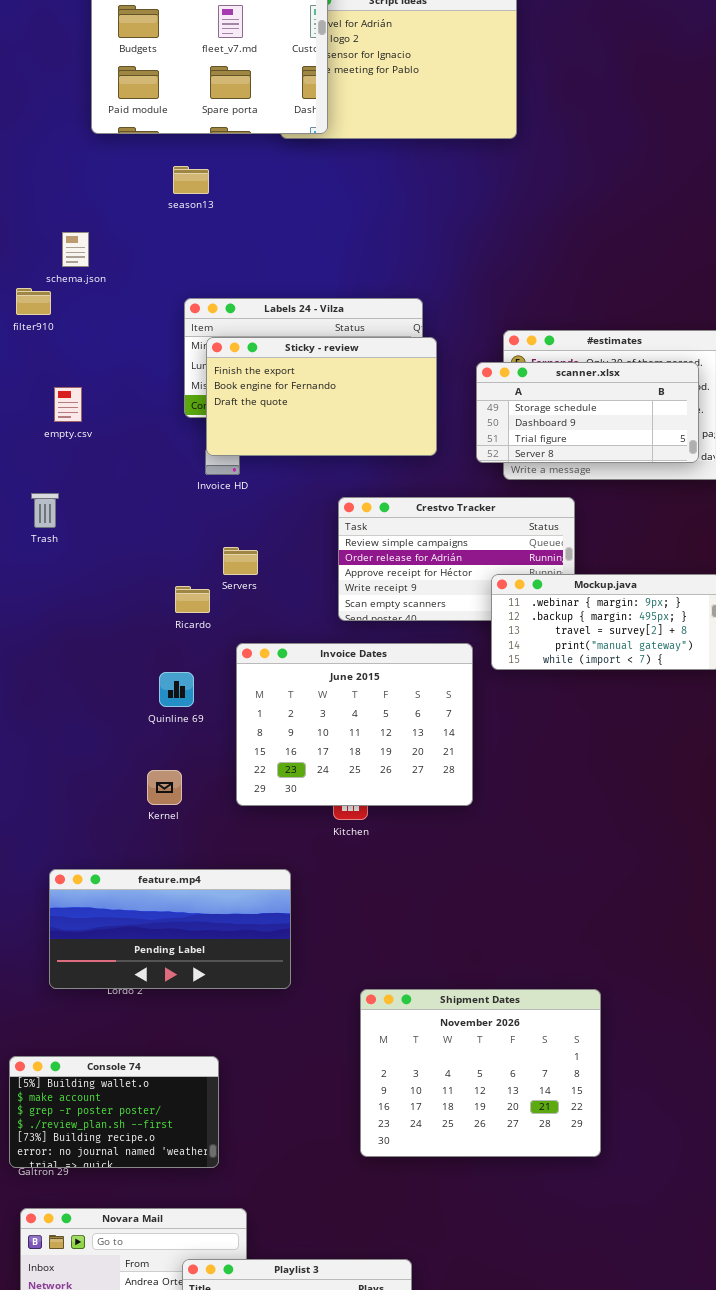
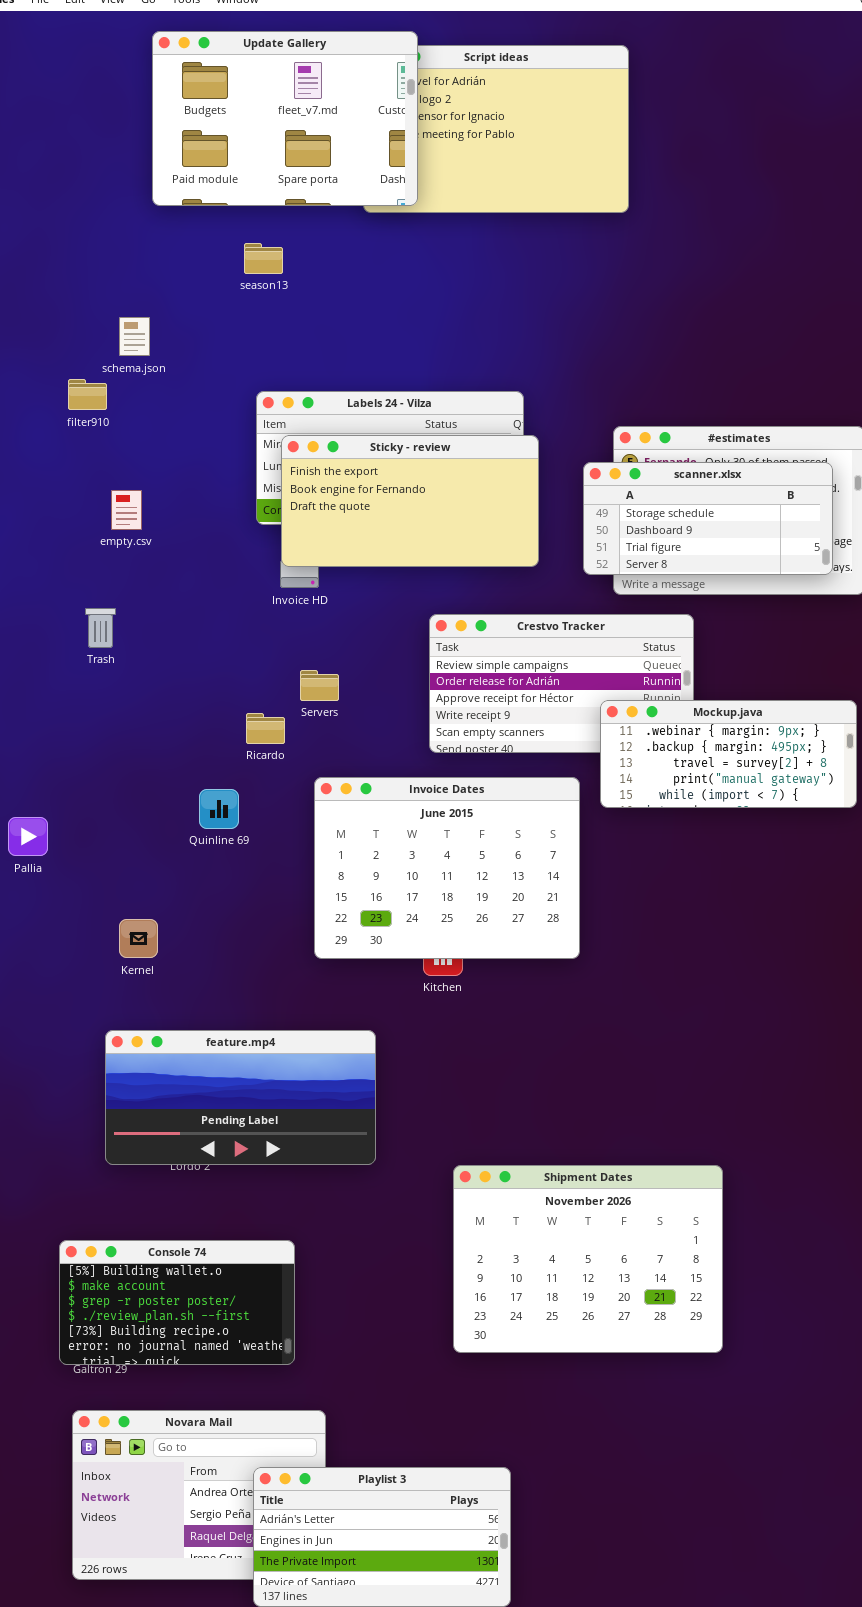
Quinline 69: [159,672,194,707] -> [199,789,239,829], moved
Kernel: [147,770,182,805] -> [119,919,158,958], moved

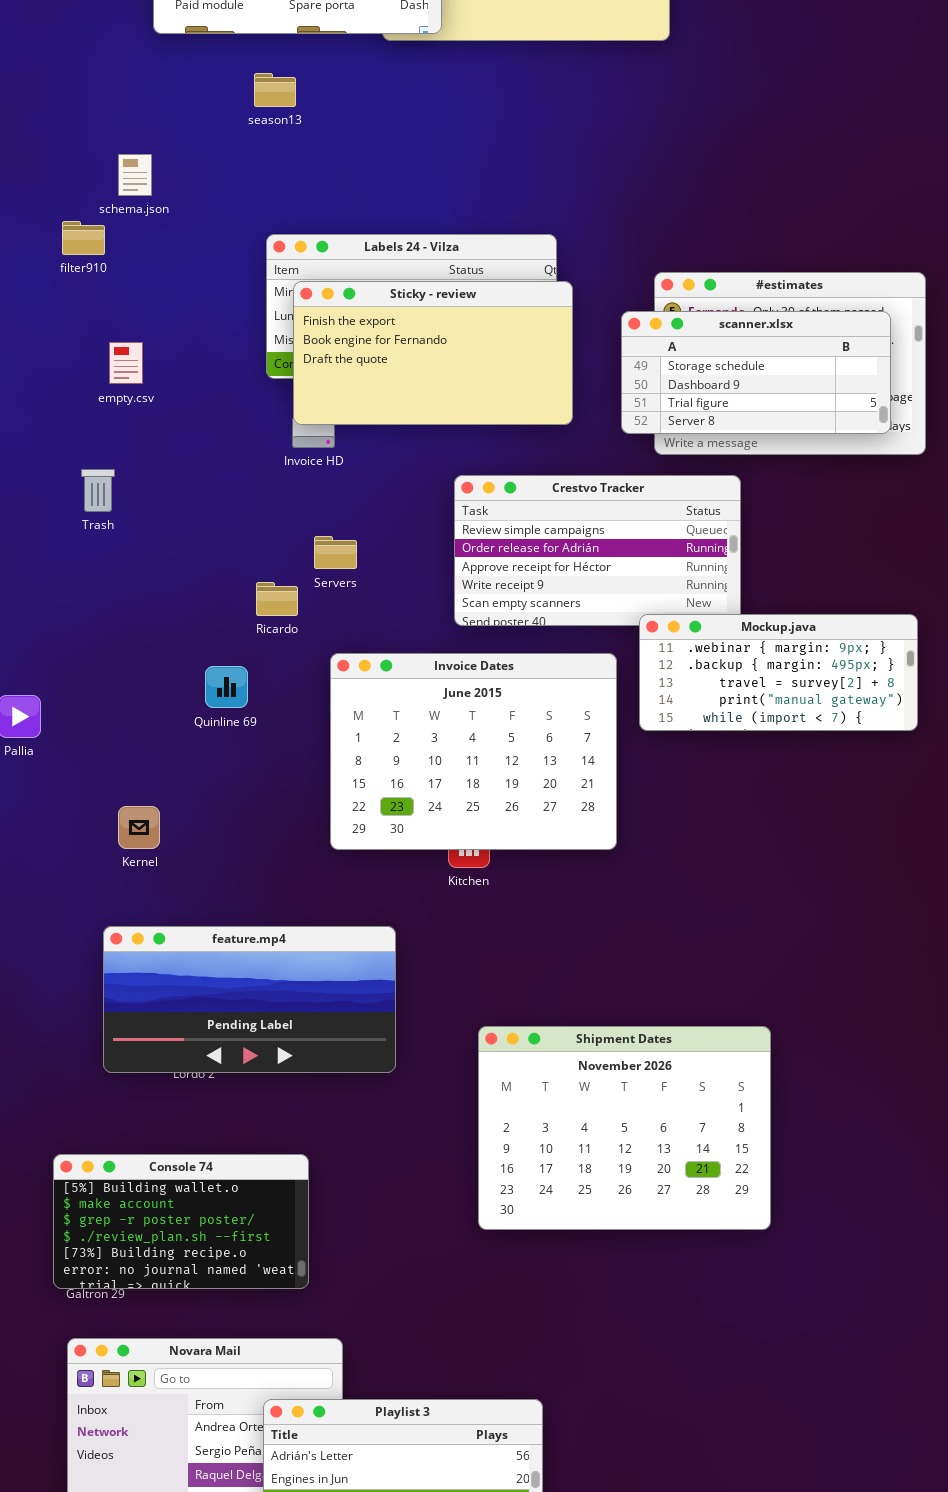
Mockup.java: [600,700,857,808] -> [639,614,918,731], moved
Shipment Dates: [453,1165,723,1353] -> [478,1026,771,1230], moved

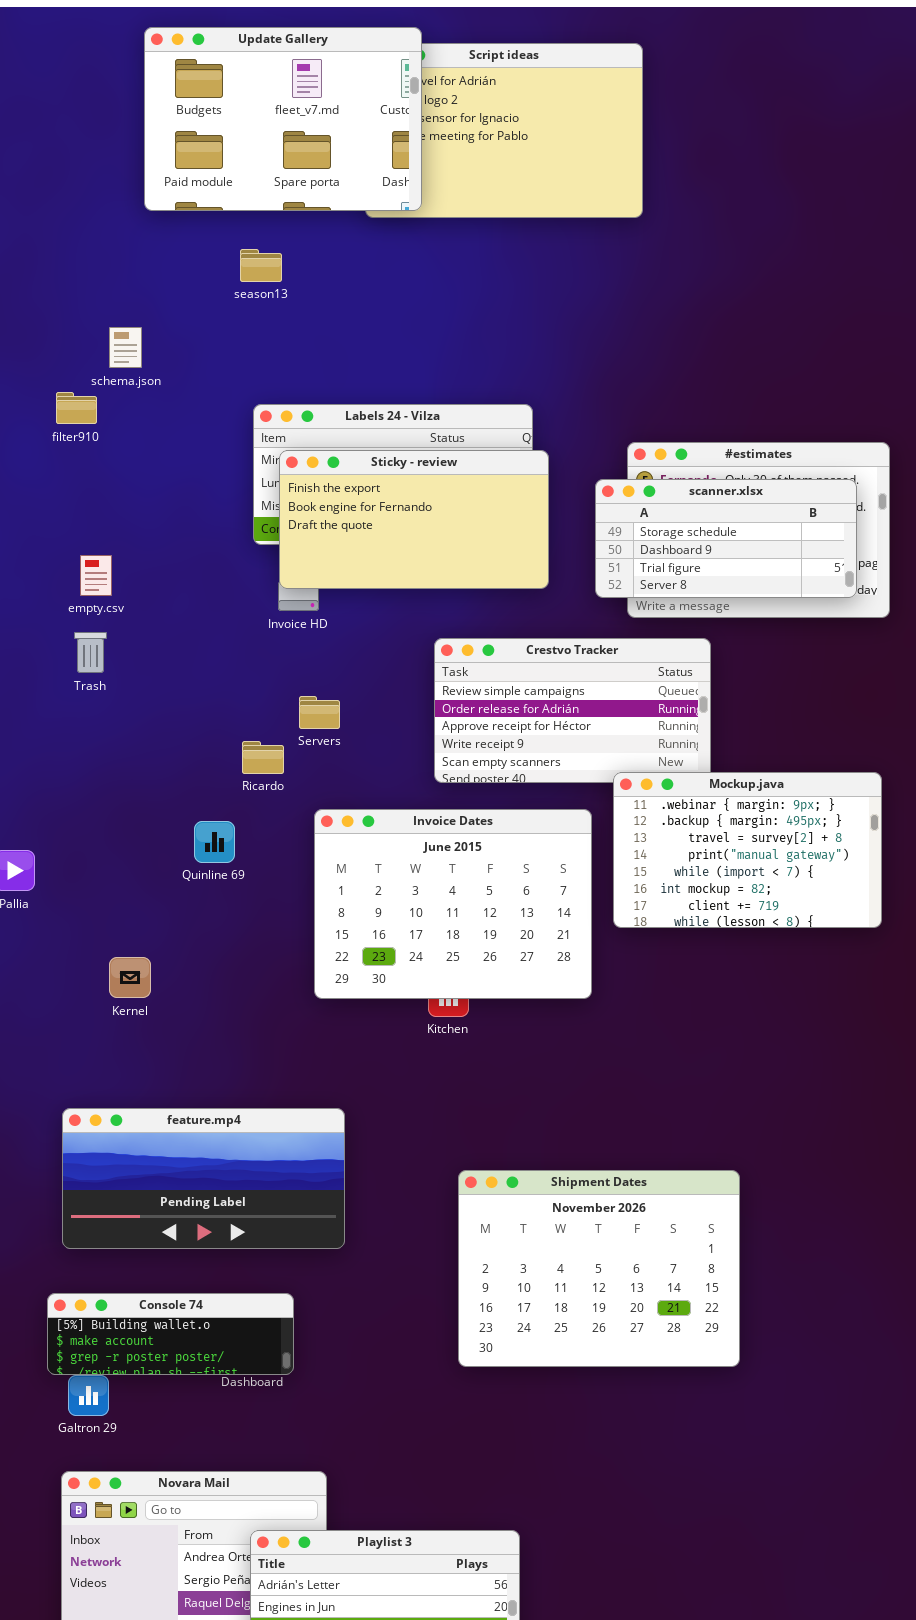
empty.csv: [109,342,143,384] -> [80,555,112,596], moved
Mockup.java: [639,614,918,731] -> [613,772,882,928], resized
feature.mp4: [103,926,396,1073] -> [62,1108,345,1249], moved
Console 74: [53,1154,309,1289] -> [47,1293,294,1375], resized

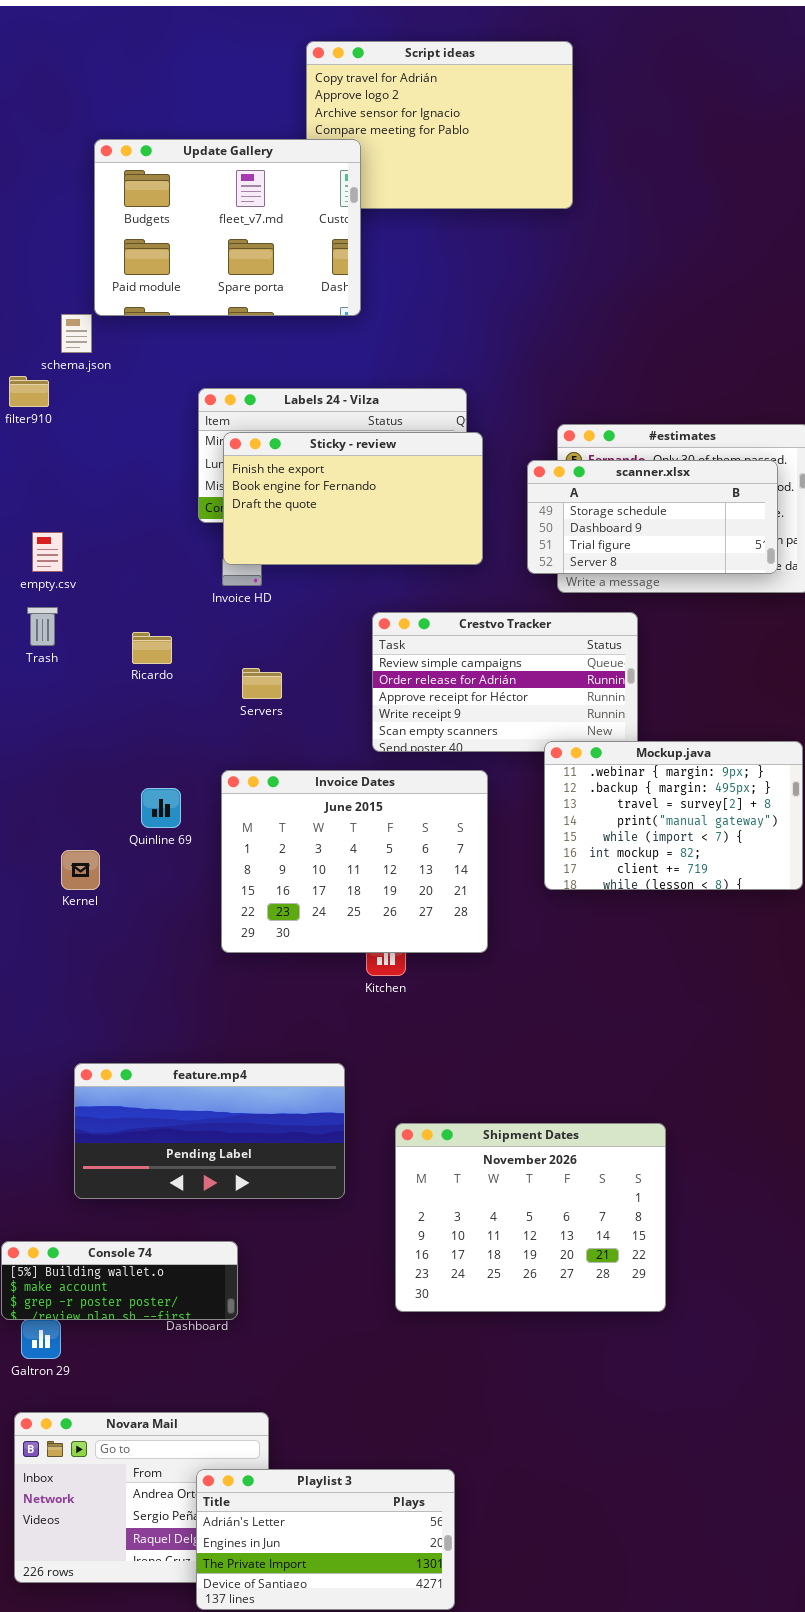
Update Gallery: [144,27,422,211] -> [94,139,361,316], moved
Ricardo: [242,741,284,774] -> [132,632,172,664], moved
Invoice Dates: [314,809,592,999] -> [221,770,488,953], moved
Kernel: [109,957,151,998] -> [61,850,100,890], moved
feature.mp4: [62,1108,345,1249] -> [74,1063,345,1199], moved

